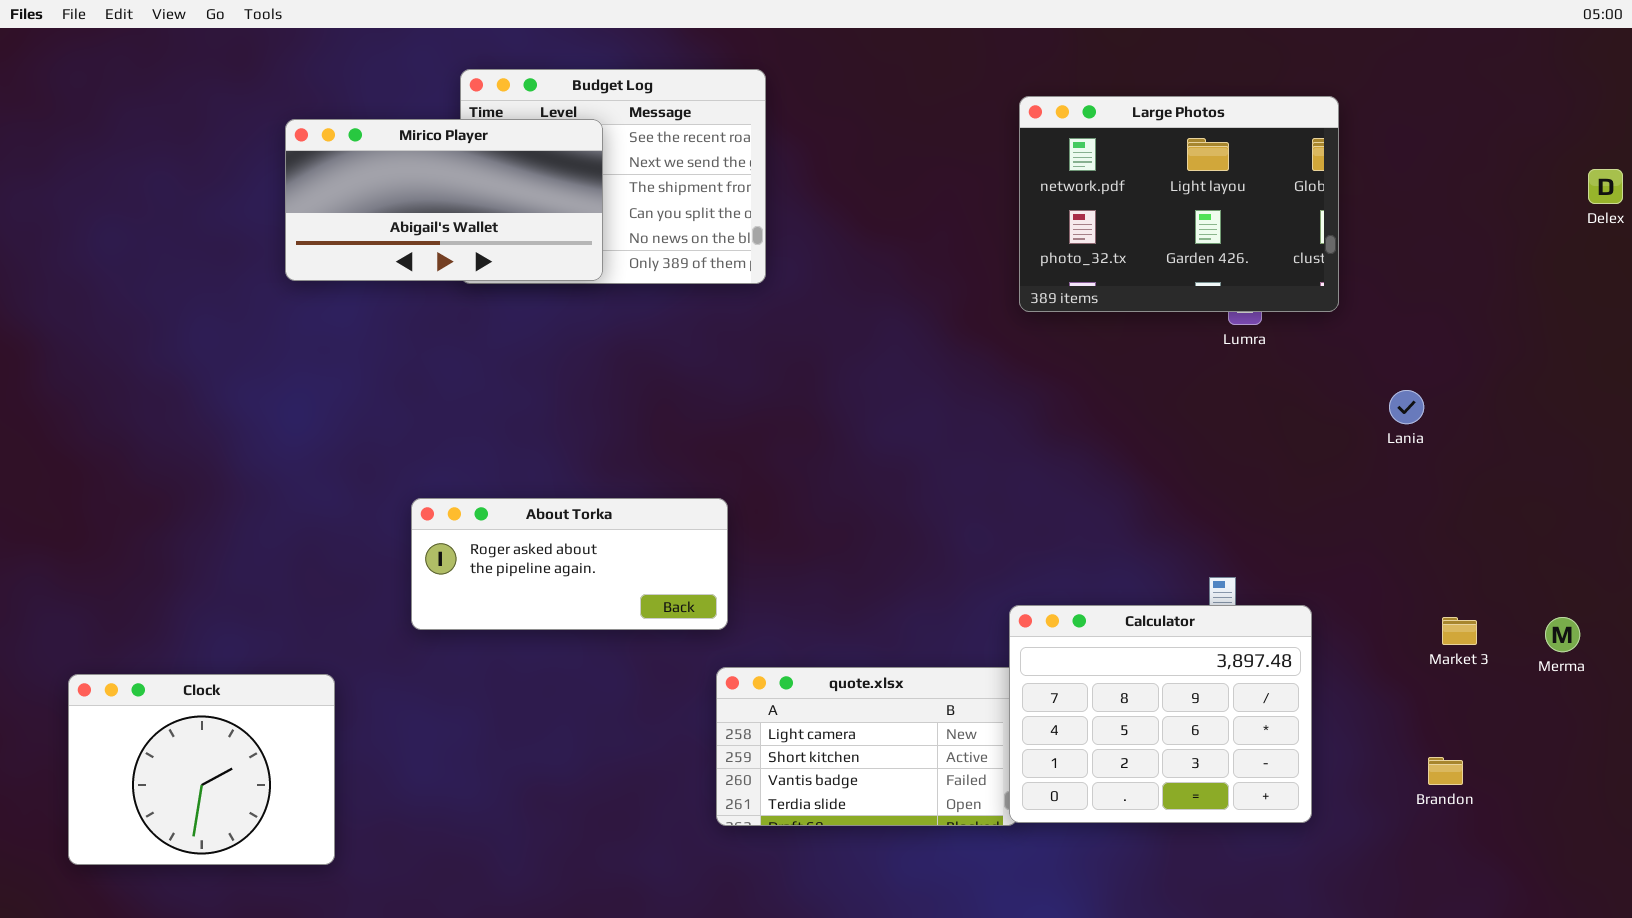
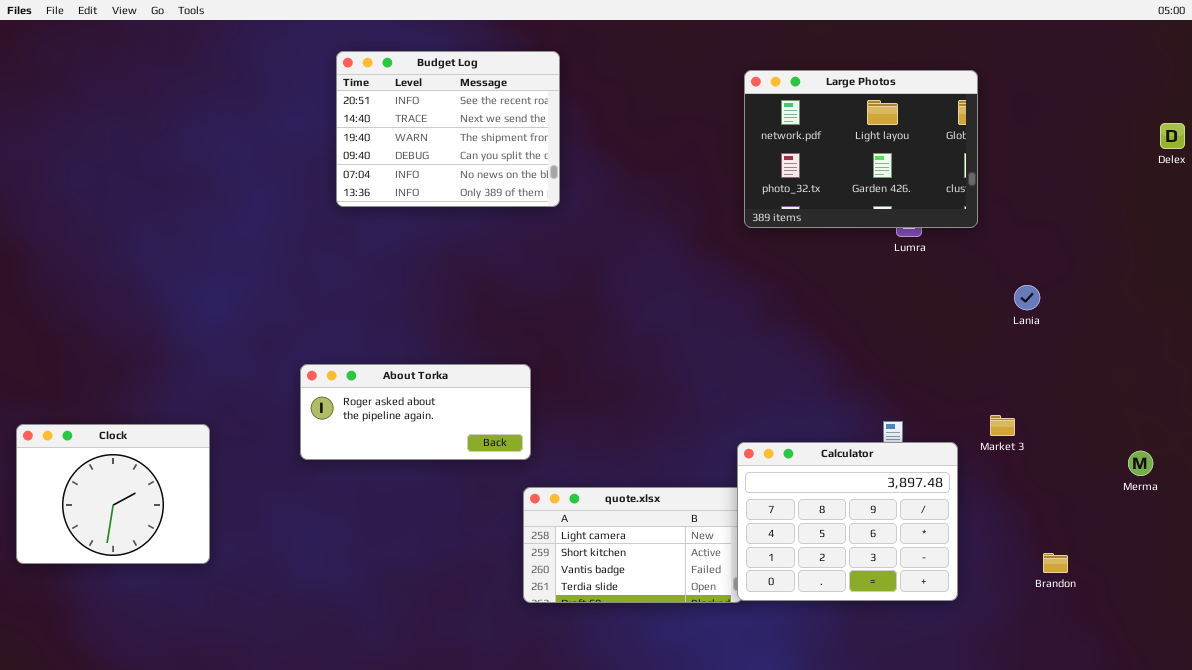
Mirico Player: [285,119,603,281] -> none, closed
Market 3: [1442,617,1477,645] -> [990,415,1015,436], moved
Clock: [68,674,335,865] -> [16,424,210,564], moved

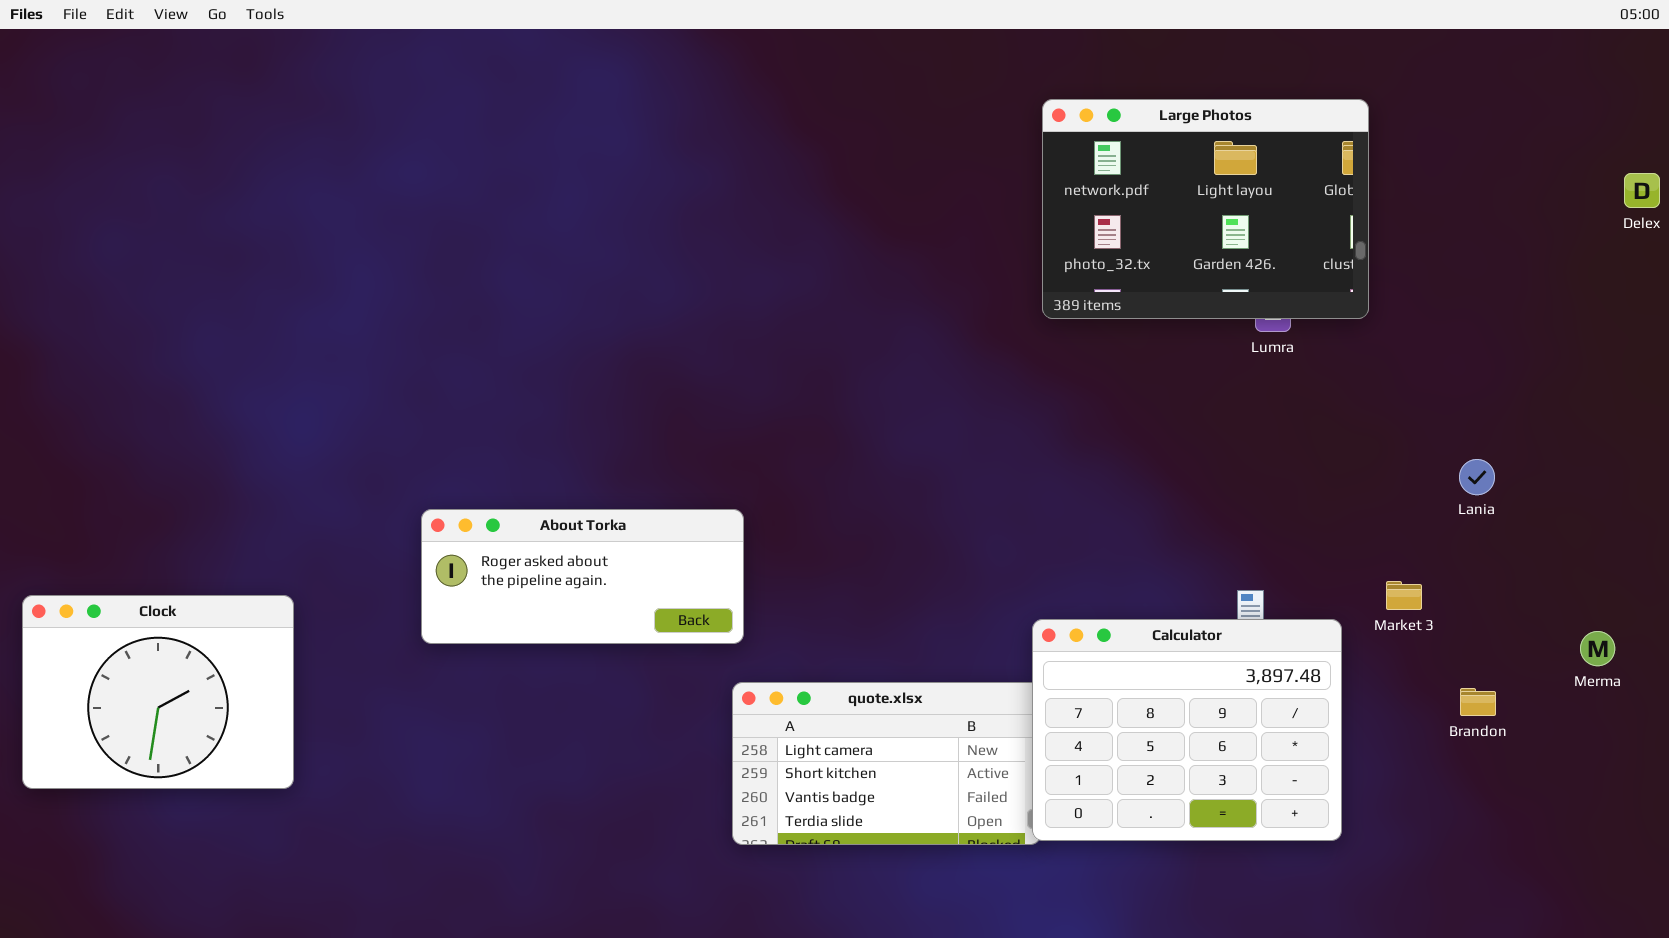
Budget Log: [336,51,560,207] -> none, closed
Lania: [1014,285,1040,310] -> [1459,459,1495,495], moved
Brandon: [1043,553,1068,573] -> [1460,688,1496,716], moved

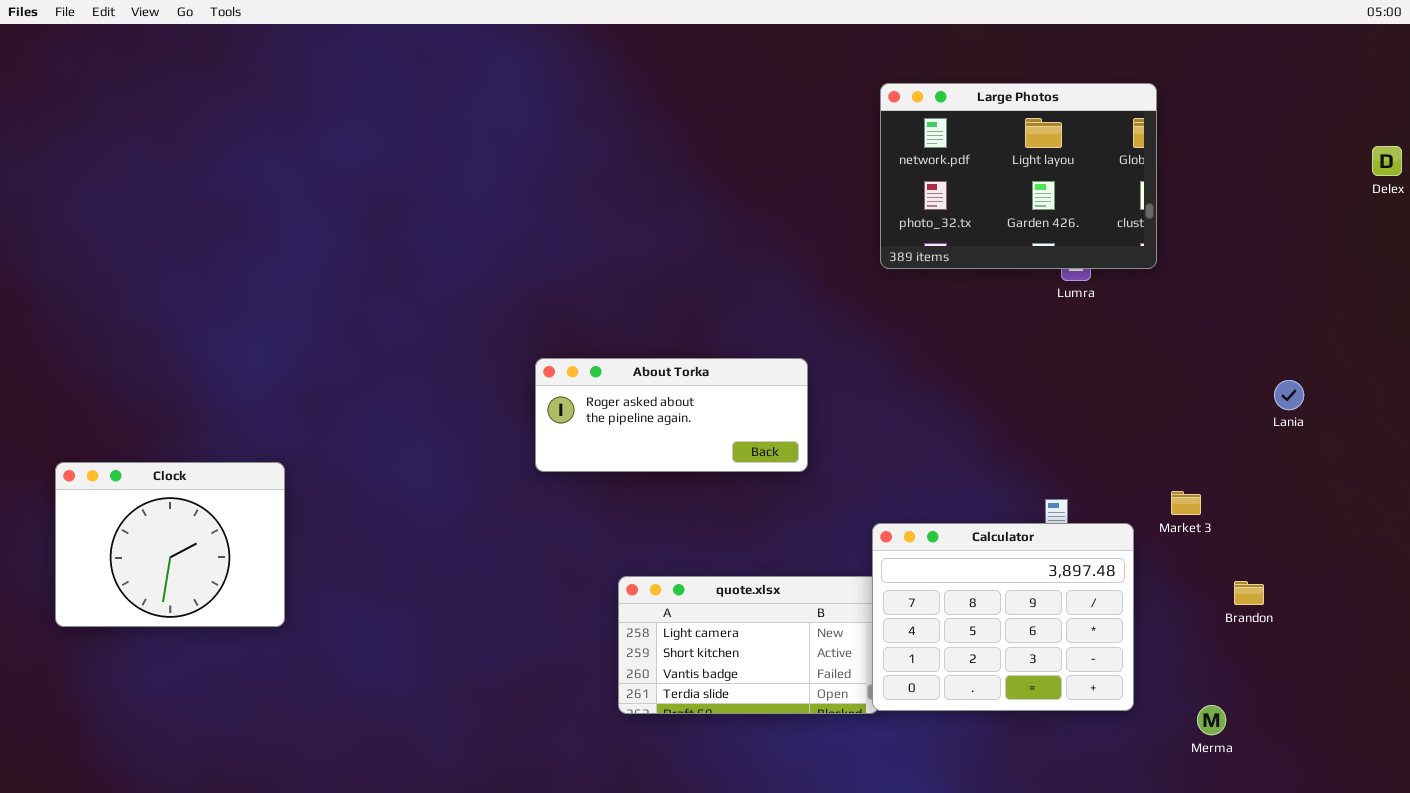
Lania: [1459,459,1495,495] -> [1274,380,1304,410], moved
About Torka: [421,509,744,644] -> [535,358,808,472], moved
Clock: [22,595,294,789] -> [55,462,285,627], moved
Merma: [1580,631,1615,666] -> [1197,705,1226,735], moved

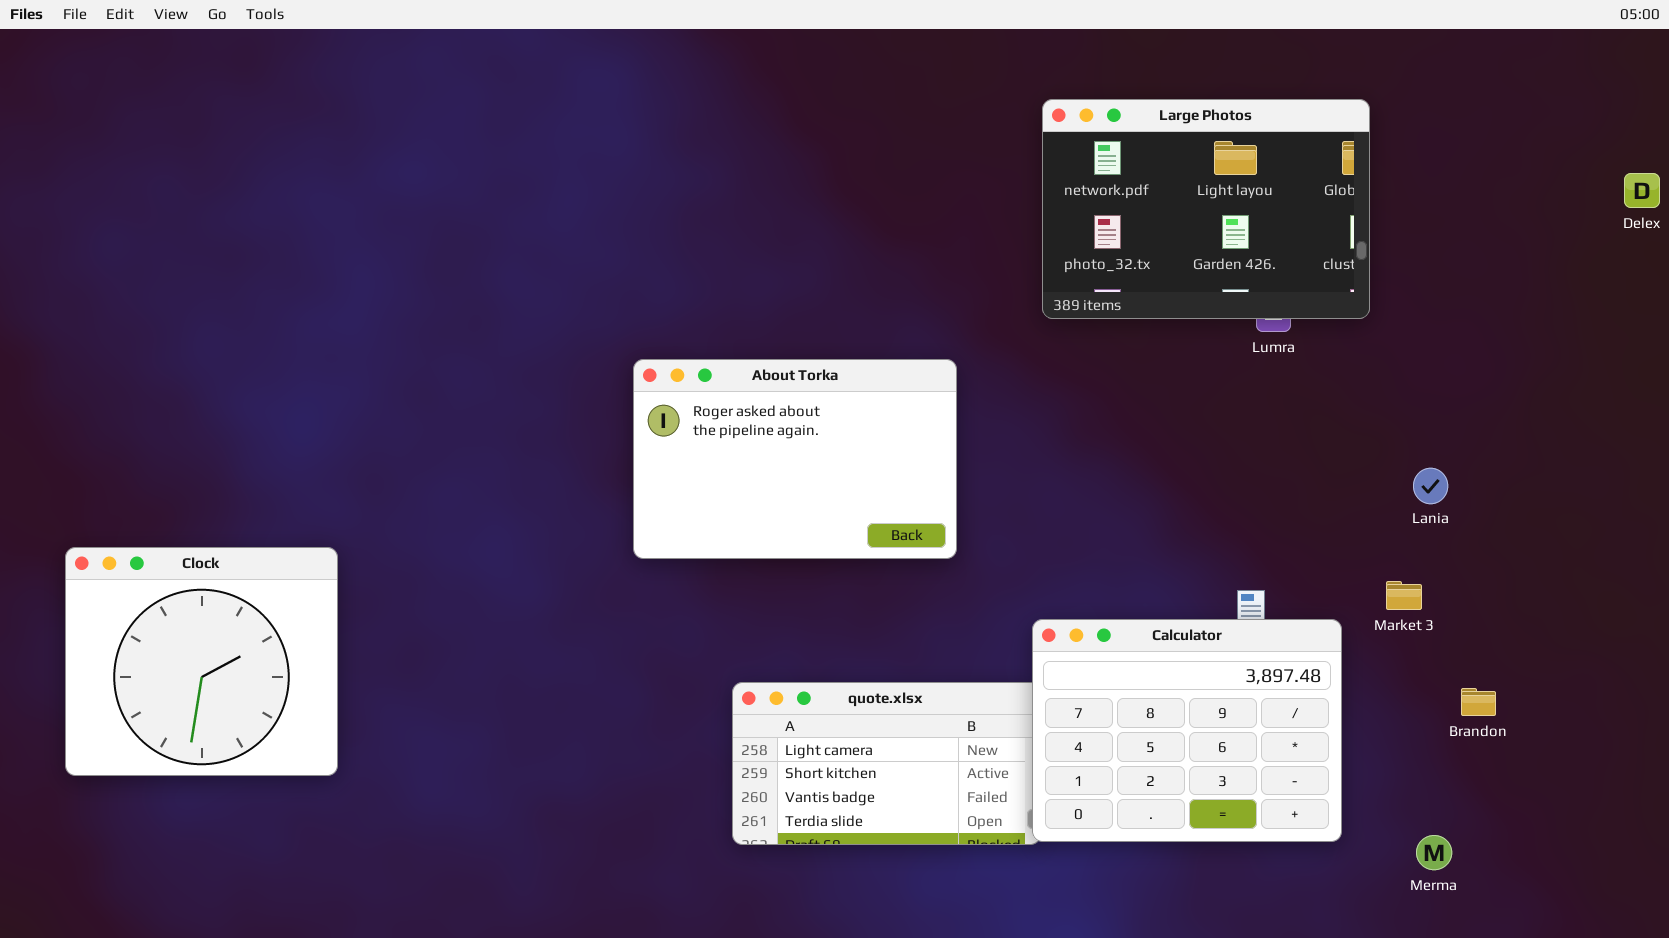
About Torka: [535,358,808,472] -> [633,359,957,559], resized
Lania: [1274,380,1304,410] -> [1413,468,1448,504], moved
Clock: [55,462,285,627] -> [65,547,338,776], resized

